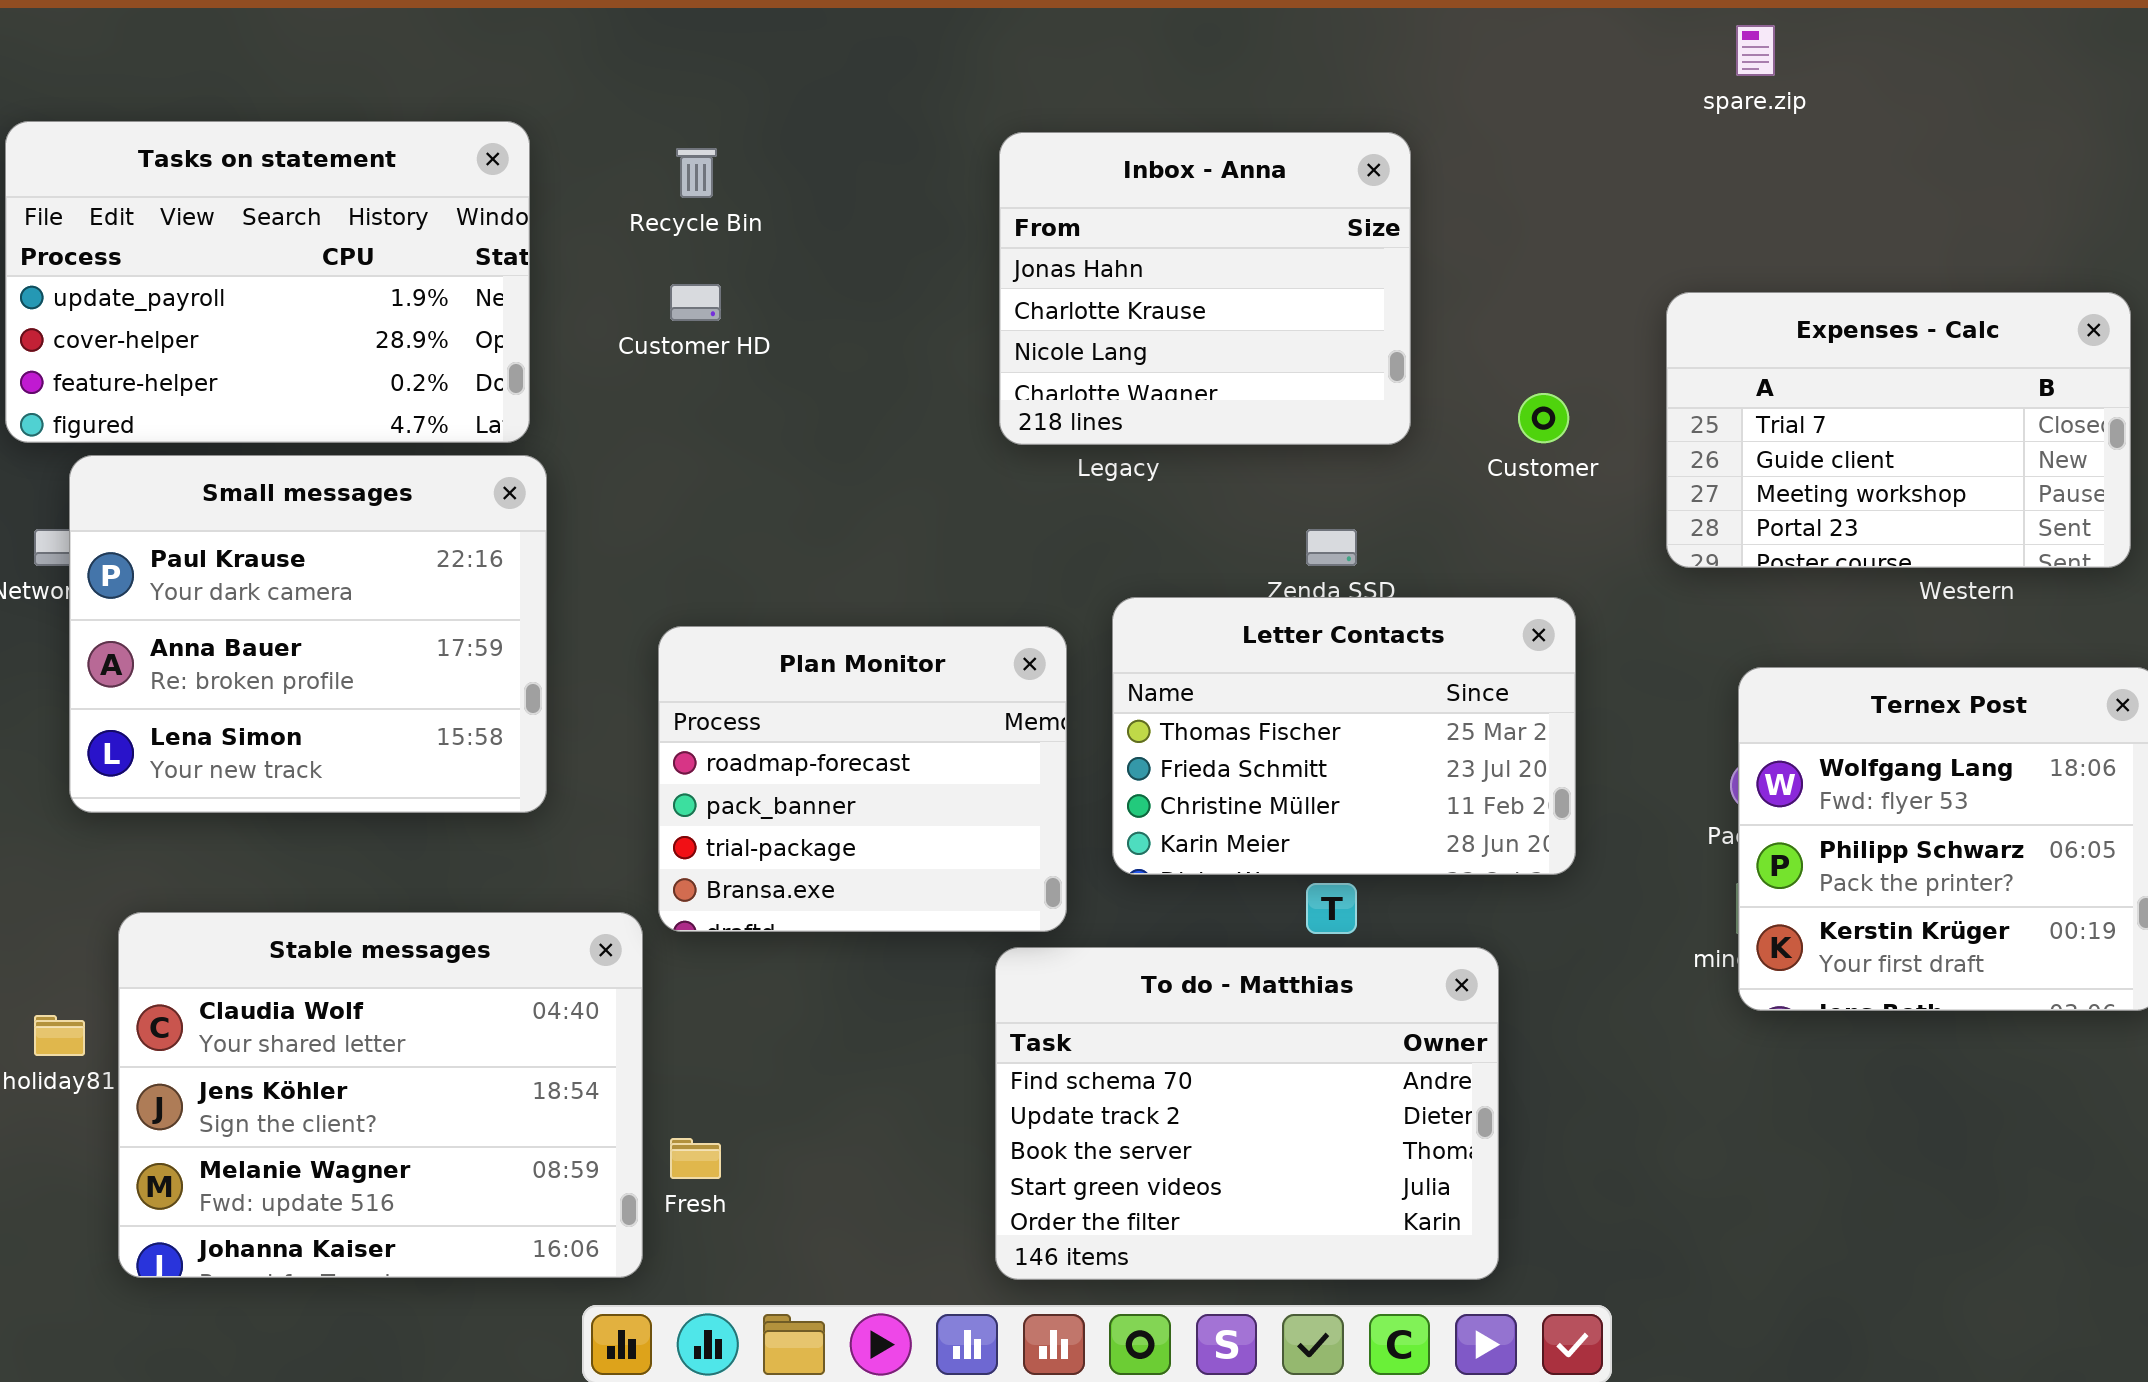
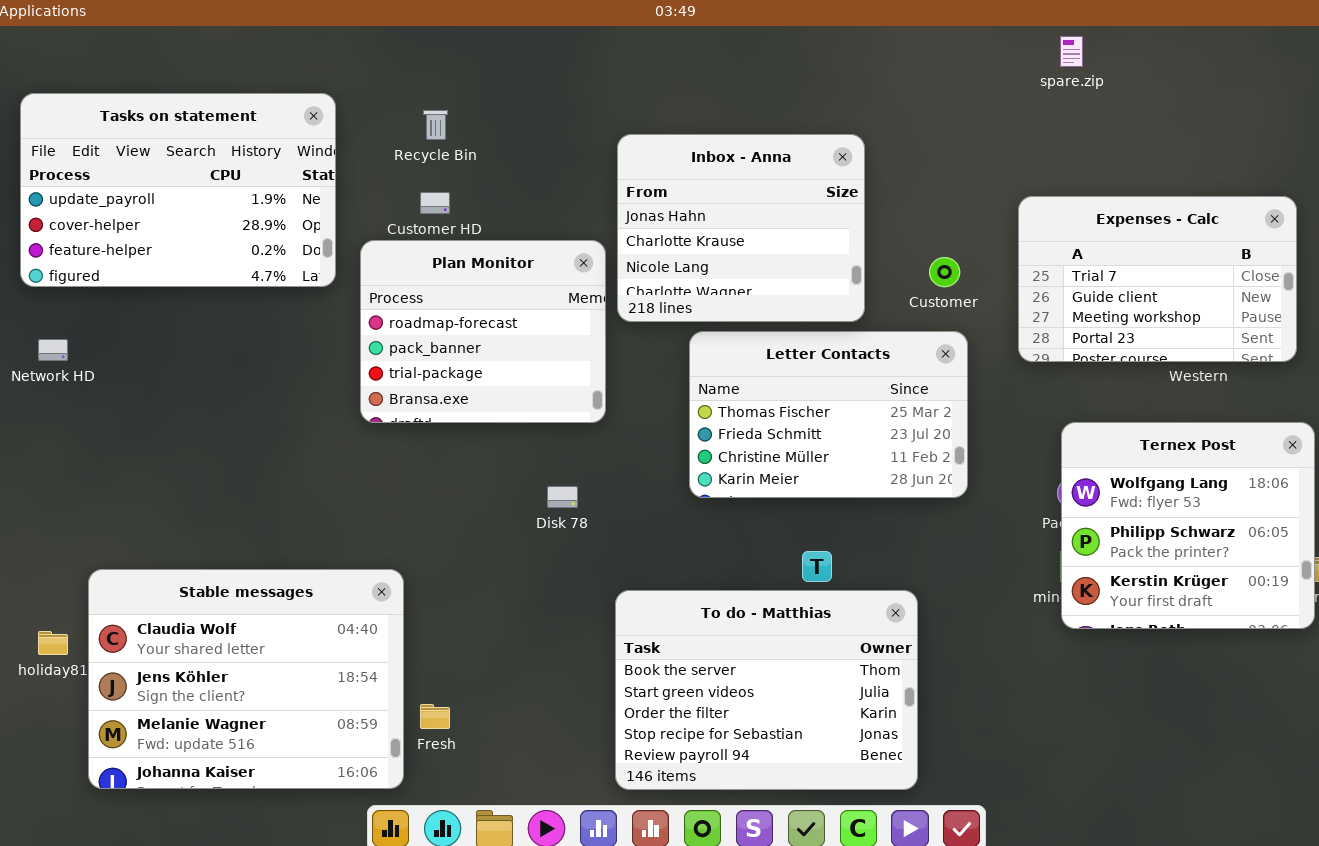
Inbox - Anna: [999,132,1411,445] -> [617,134,865,322], moved
Small messages: [69,455,547,813] -> none, closed
Letter Contacts: [1112,597,1576,875] -> [689,331,968,498], moved
Plan Monitor: [658,626,1067,932] -> [360,240,606,423], moved
To do - Matthias: [995,947,1499,1280] -> [615,590,918,790], scrolled down 2 rows

